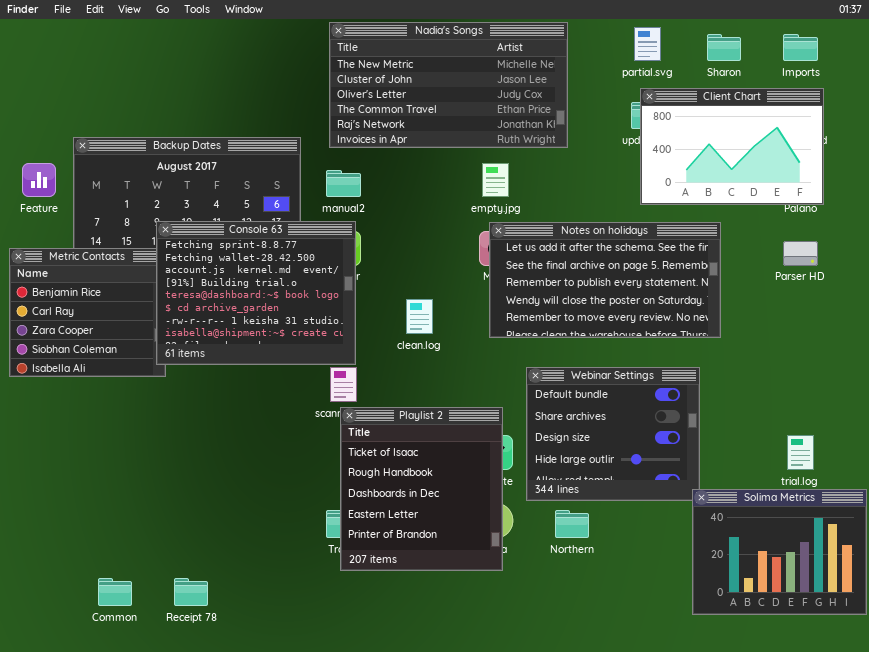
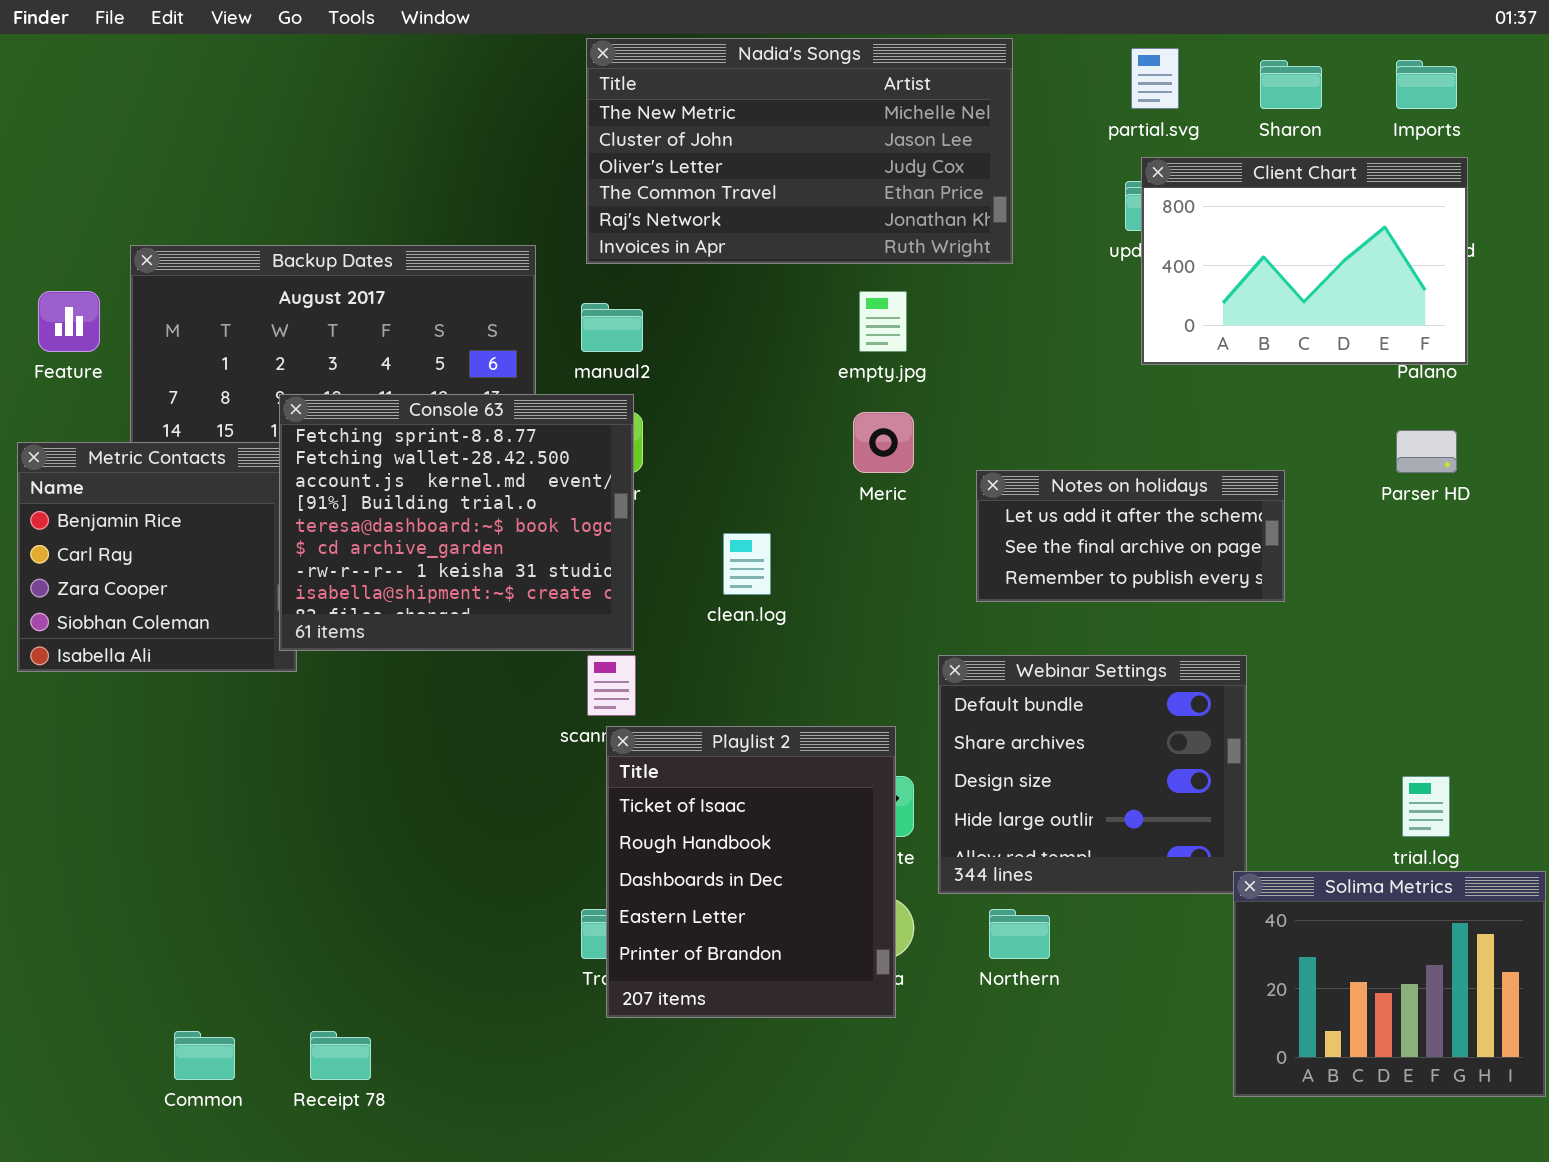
Notes on holidays: [489,222,721,338] -> [976,470,1285,602], resized

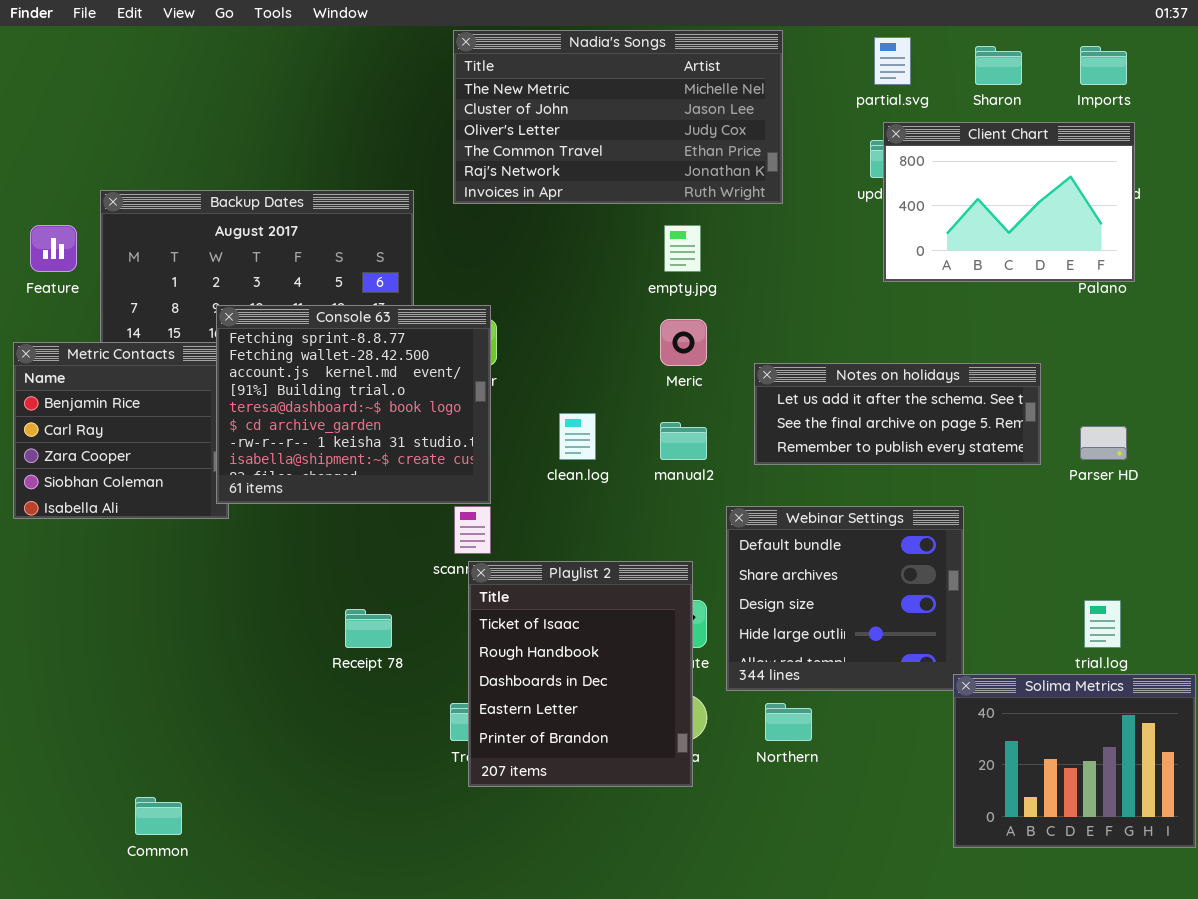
manual2: [581,303,643,352] -> [660,422,707,460], moved
Parser HD: [1396,430,1457,473] -> [1080,426,1127,460], moved
Notes on holidays: [976,470,1285,602] -> [754,363,1041,465], resized
Receipt 78: [310,1031,371,1080] -> [345,609,392,648], moved

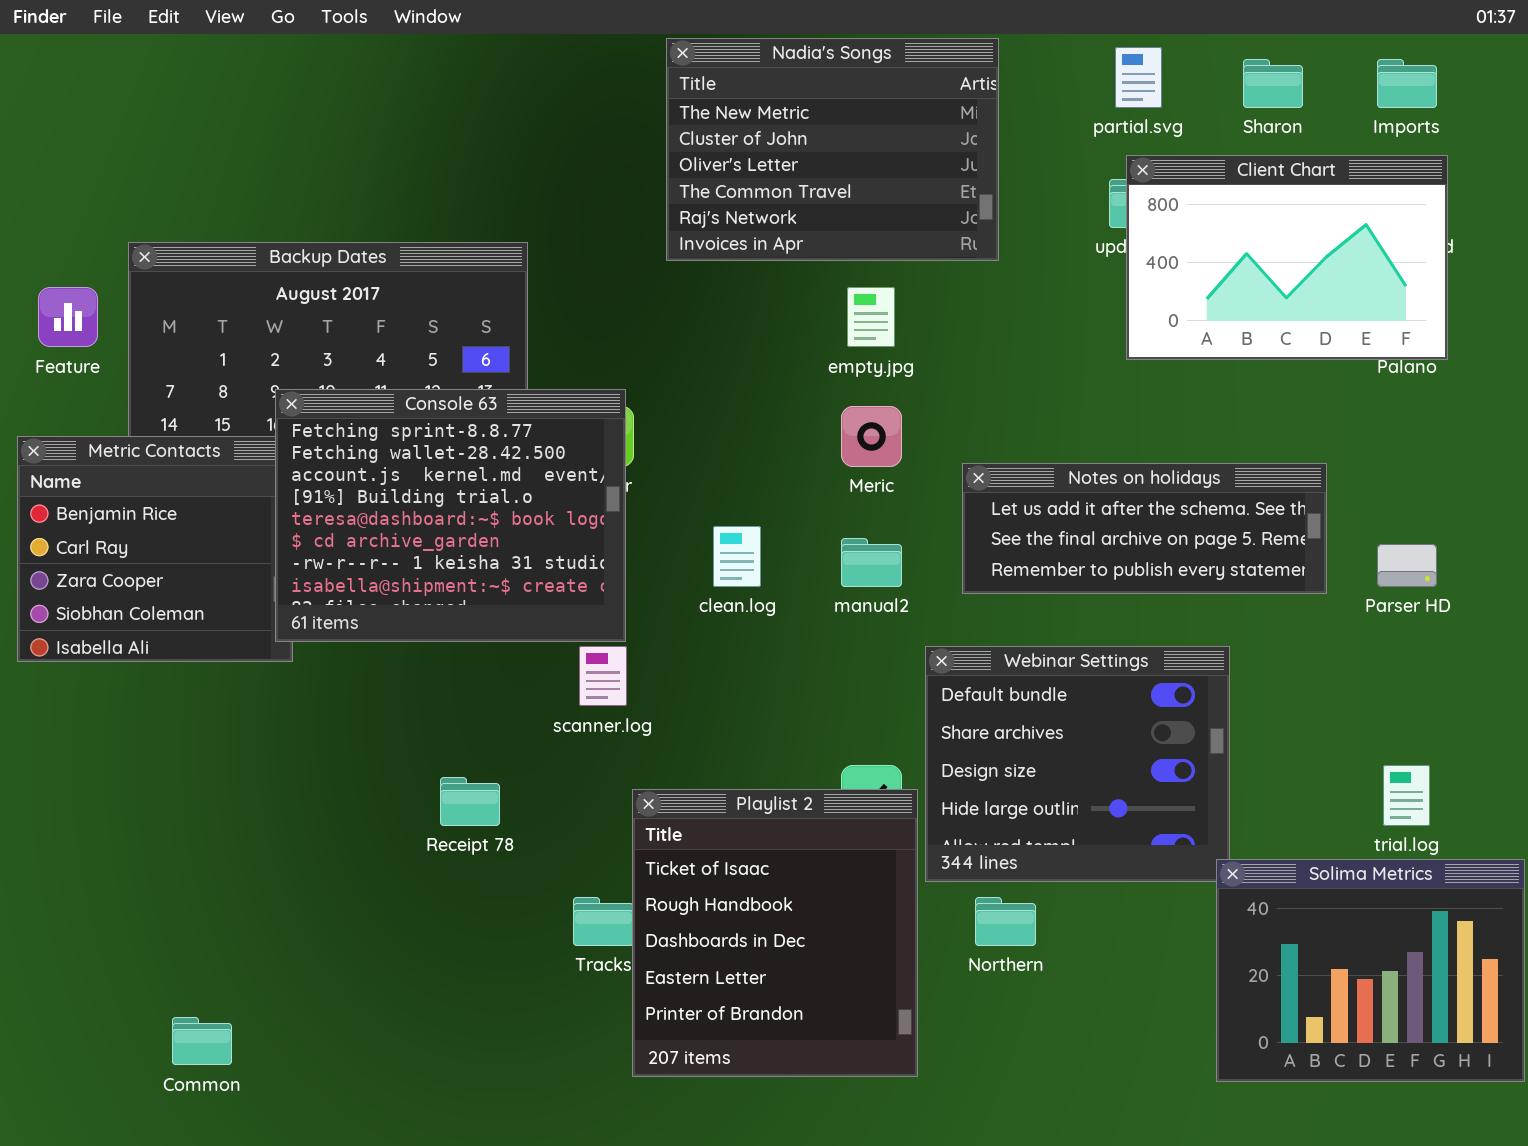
Nadia's Songs: [453,30,783,204] -> [666,38,999,261], resized
Playlist 2: [468,561,693,787] -> [632,789,918,1077], moved

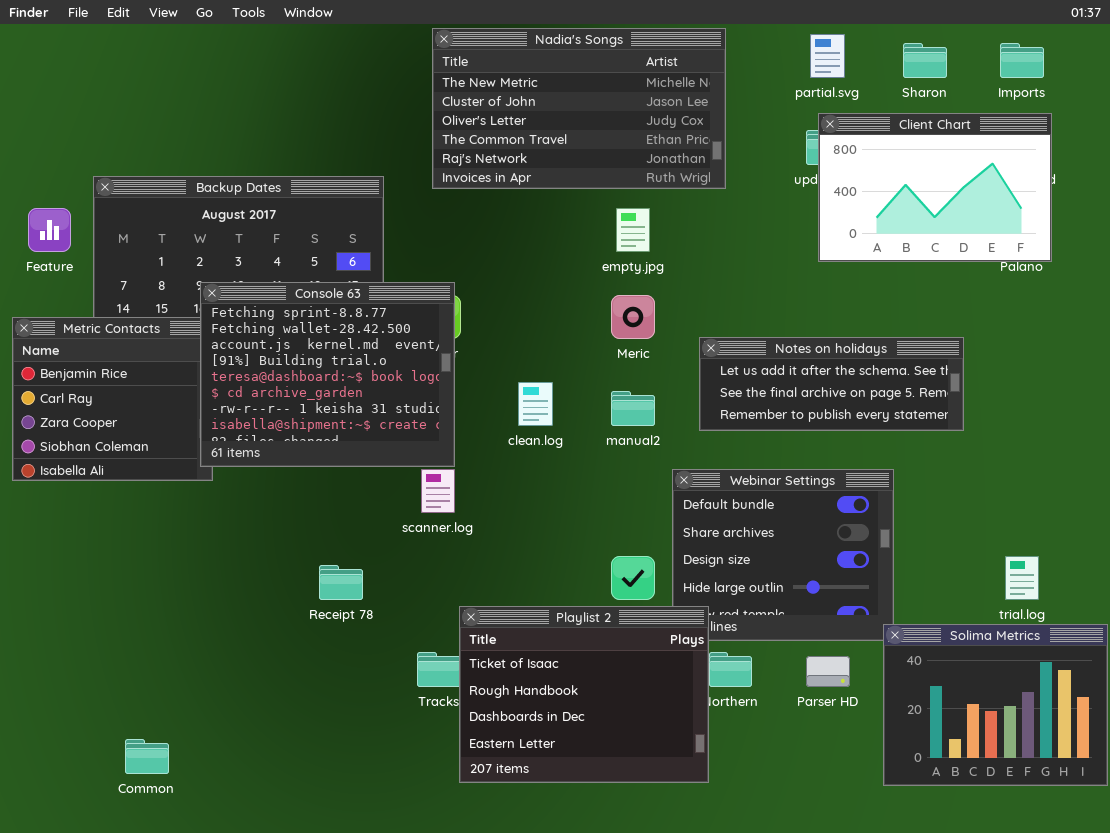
Nadia's Songs: [666,38,999,261] -> [432,28,726,189], resized
Parser HD: [1377,544,1437,587] -> [806,656,850,687], moved
Playlist 2: [632,789,918,1077] -> [459,606,709,783], resized

